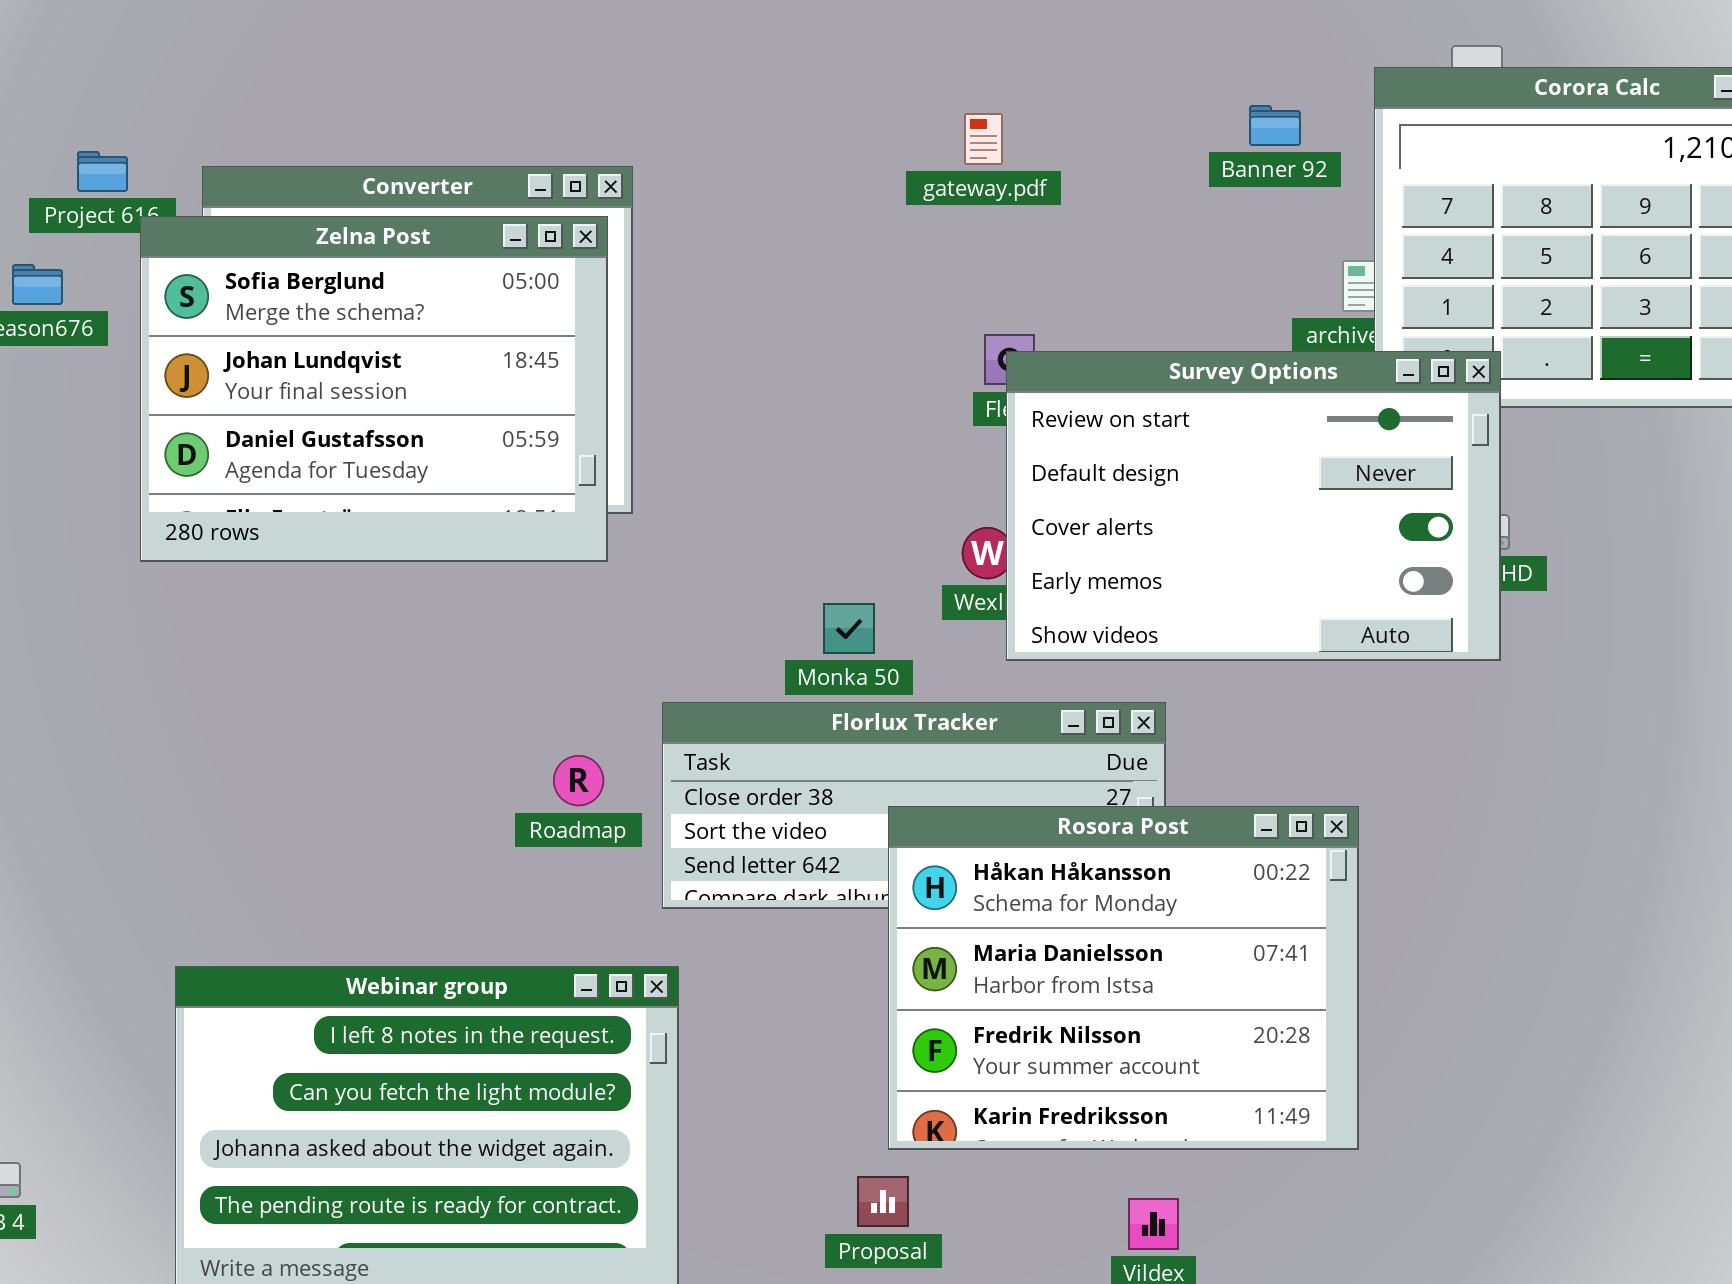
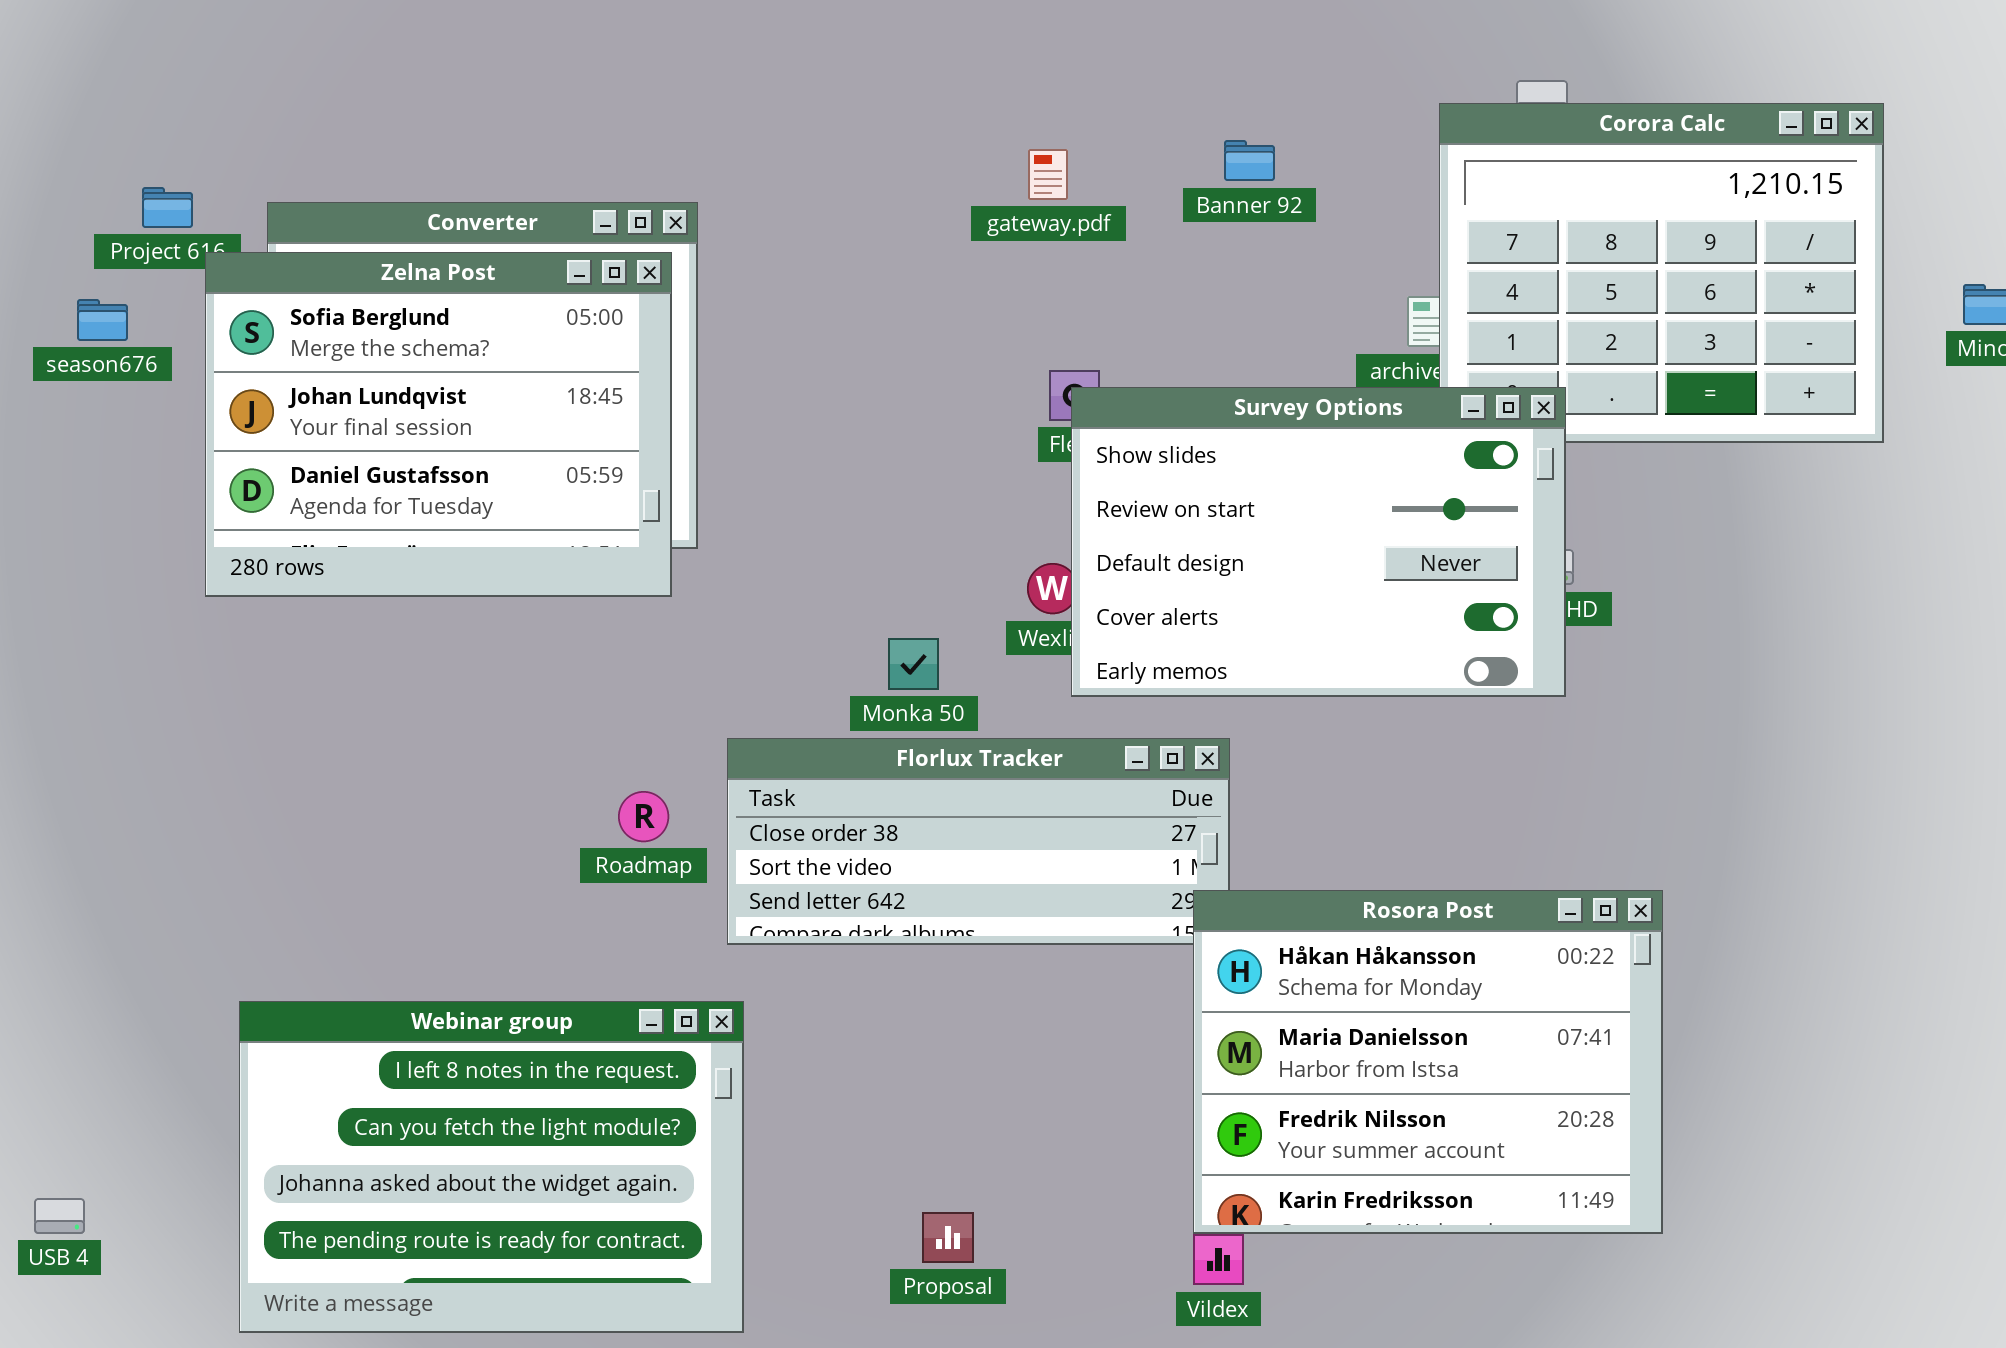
Banner 92: [1249,105,1301,146] -> [1224,140,1275,181], moved
Survey Options: [1006,351,1501,661] -> [1071,387,1566,697], scrolled up 1 row
Rosora Post: [888,806,1359,1150] -> [1193,890,1663,1234], moved

